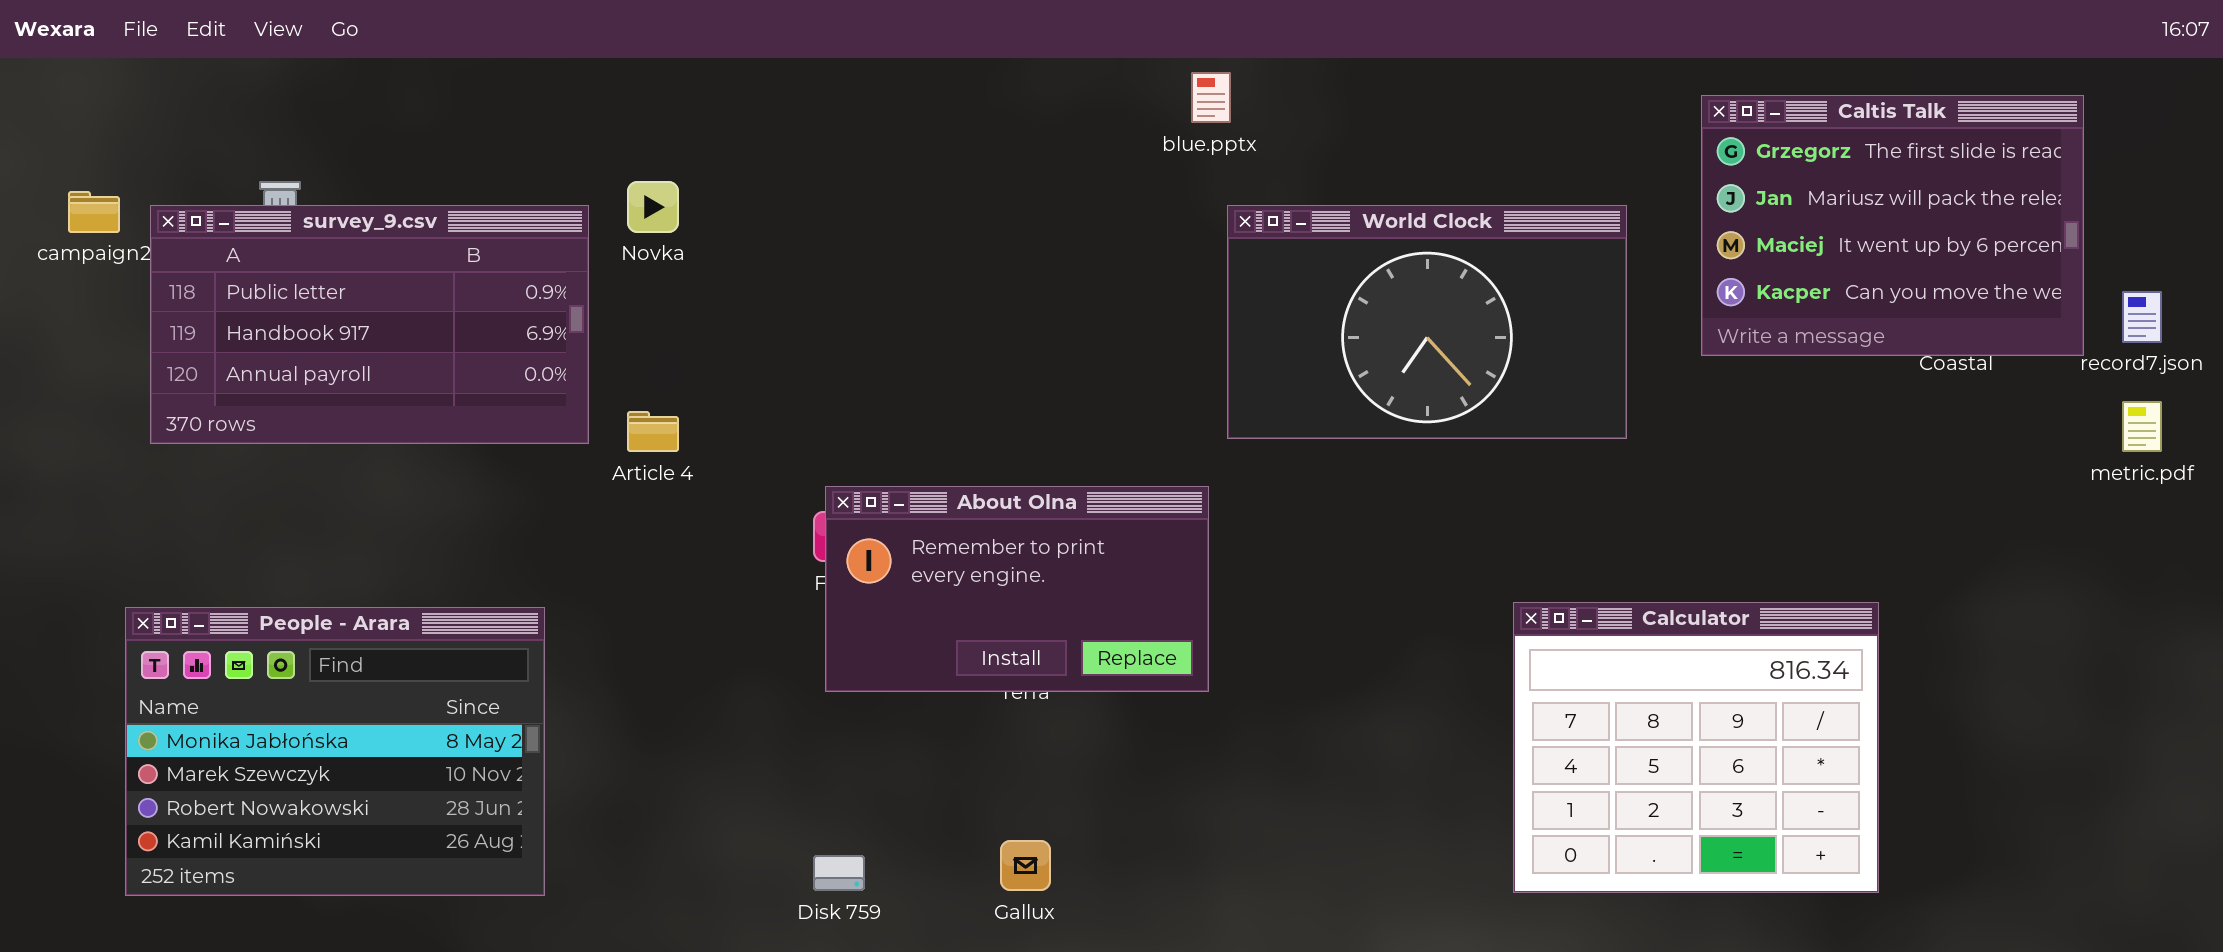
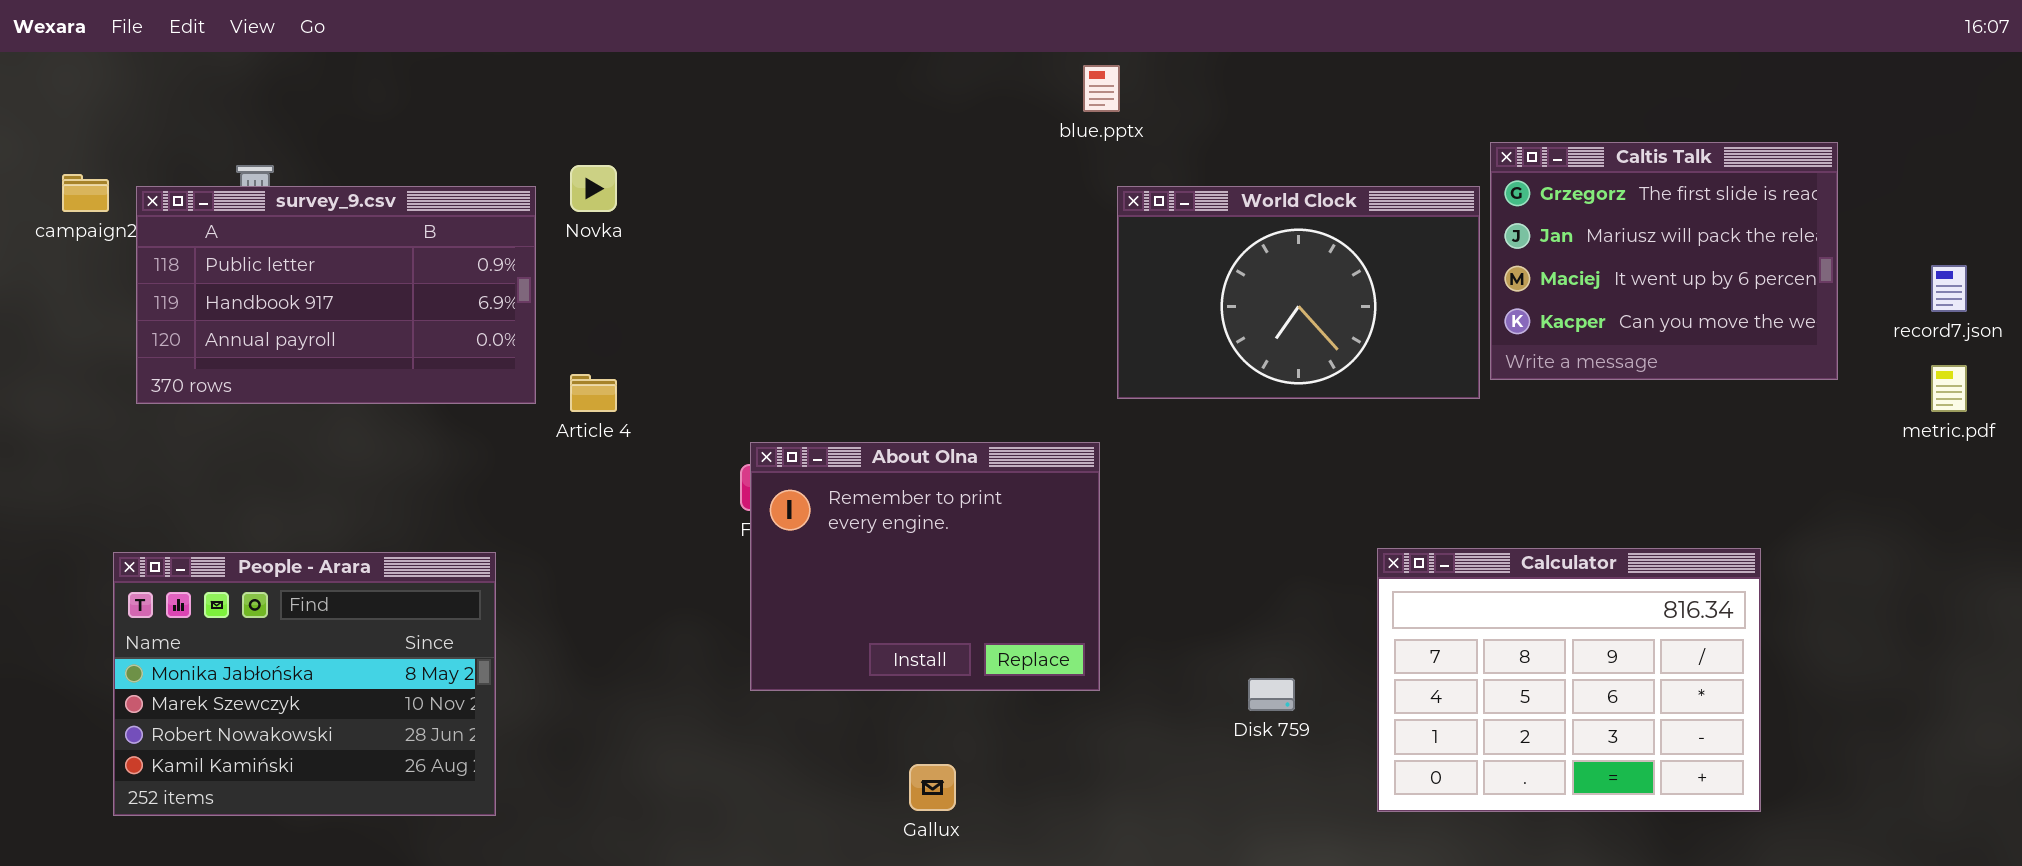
Caltis Talk: [1701,95,2084,356] -> [1490,142,1838,380], moved
About Olna: [825,486,1209,692] -> [750,442,1100,691], resized
Calculator: [1513,602,1879,893] -> [1377,548,1761,812], resized
Disk 759: [813,855,865,891] -> [1248,678,1295,711], moved

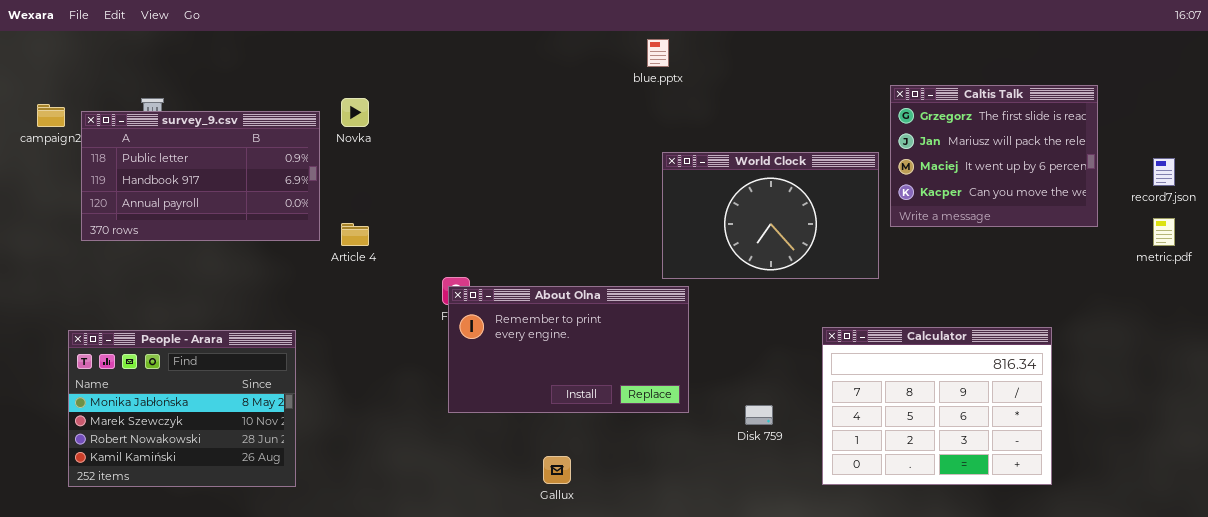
World Clock: [1117,186,1480,399] -> [662,152,879,279], moved
About Olna: [750,442,1100,691] -> [448,286,689,413], resized

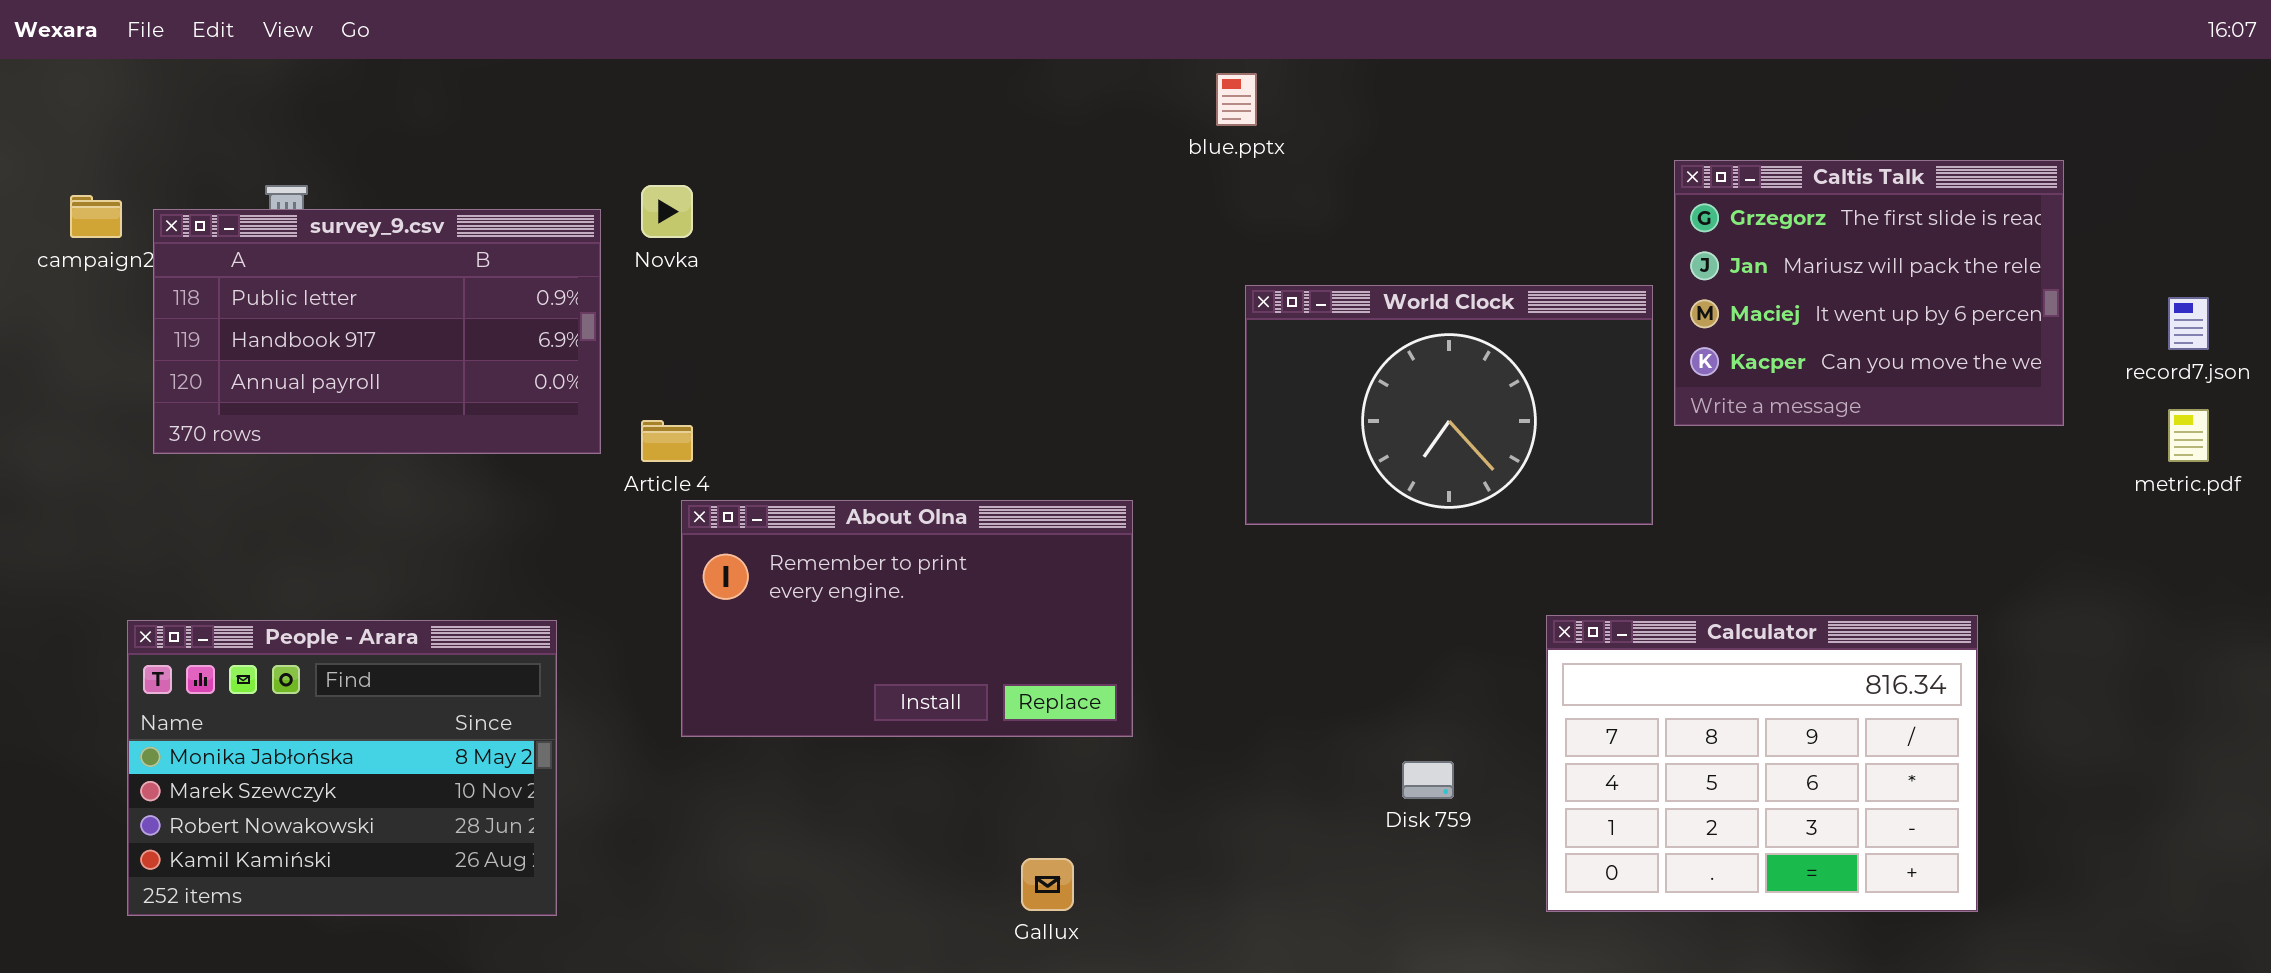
About Olna: [448,286,689,413] -> [681,500,1133,737], moved

